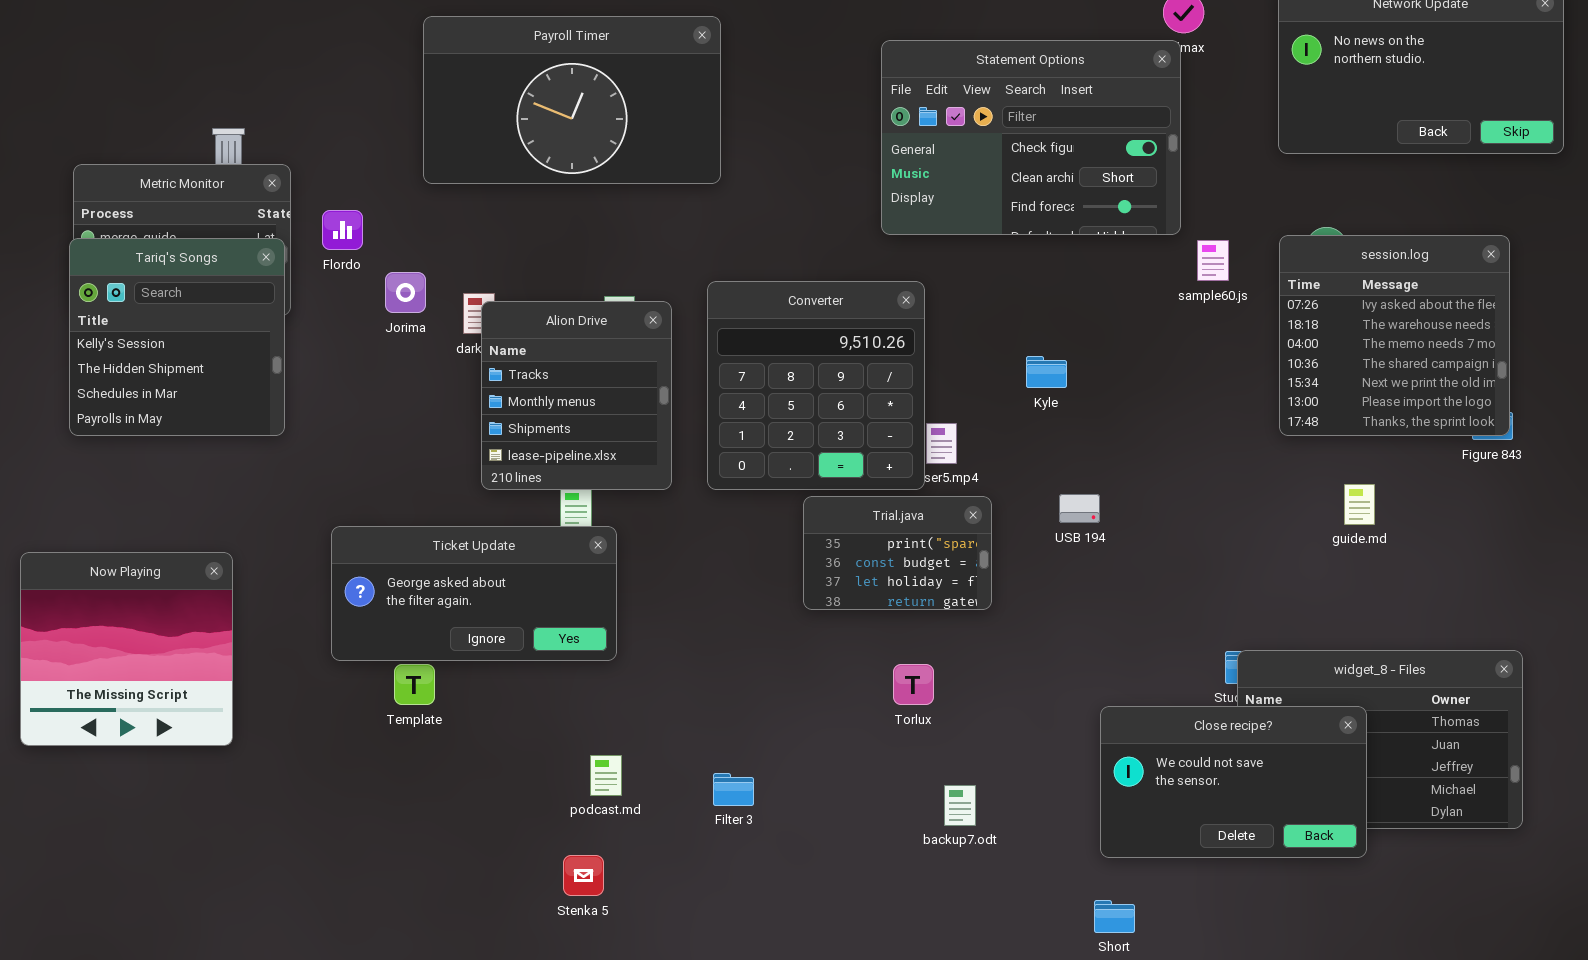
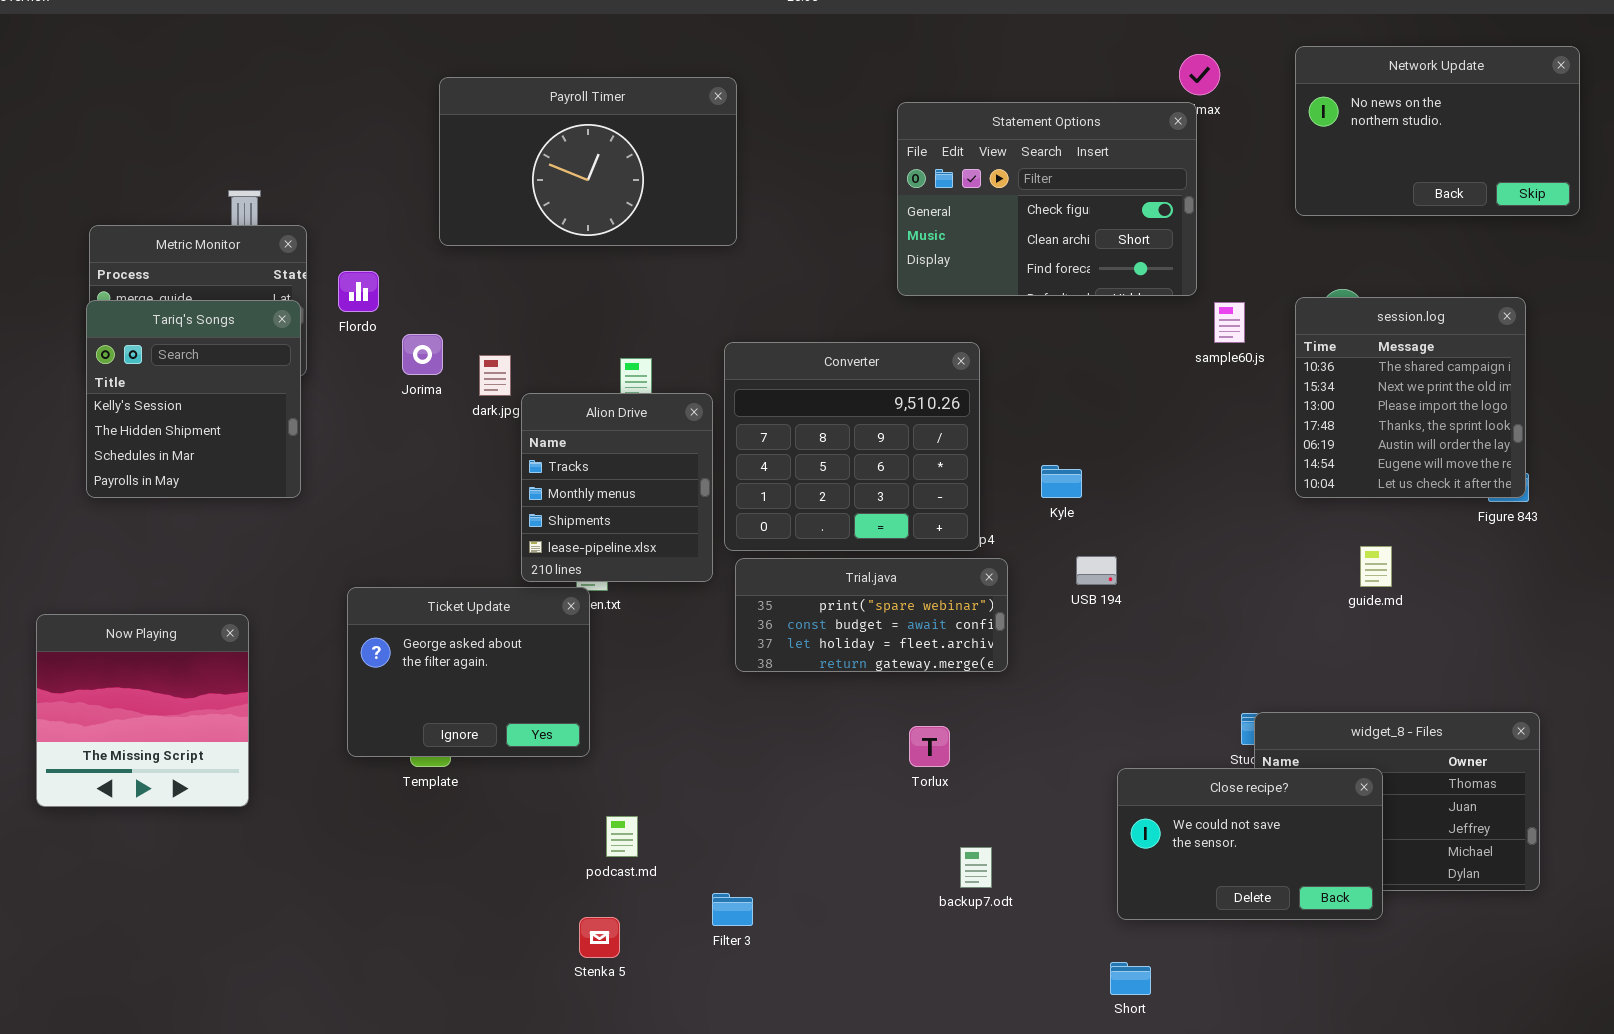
session.log: [1279,235,1510,436] -> [1295,297,1526,498], scrolled down 3 rows
Converter: [707,281,925,490] -> [724,342,980,551], resized
Alion Drive: [481,301,672,490] -> [521,393,713,582], moved
Kyle: [1026,356,1067,388] -> [1041,465,1082,498], moved
Trial.java: [803,496,992,610] -> [735,558,1008,672], resized
Ticket Update: [331,526,617,661] -> [347,587,590,757], resized
Filter 3: [713,773,754,806] -> [712,893,753,926], moved

